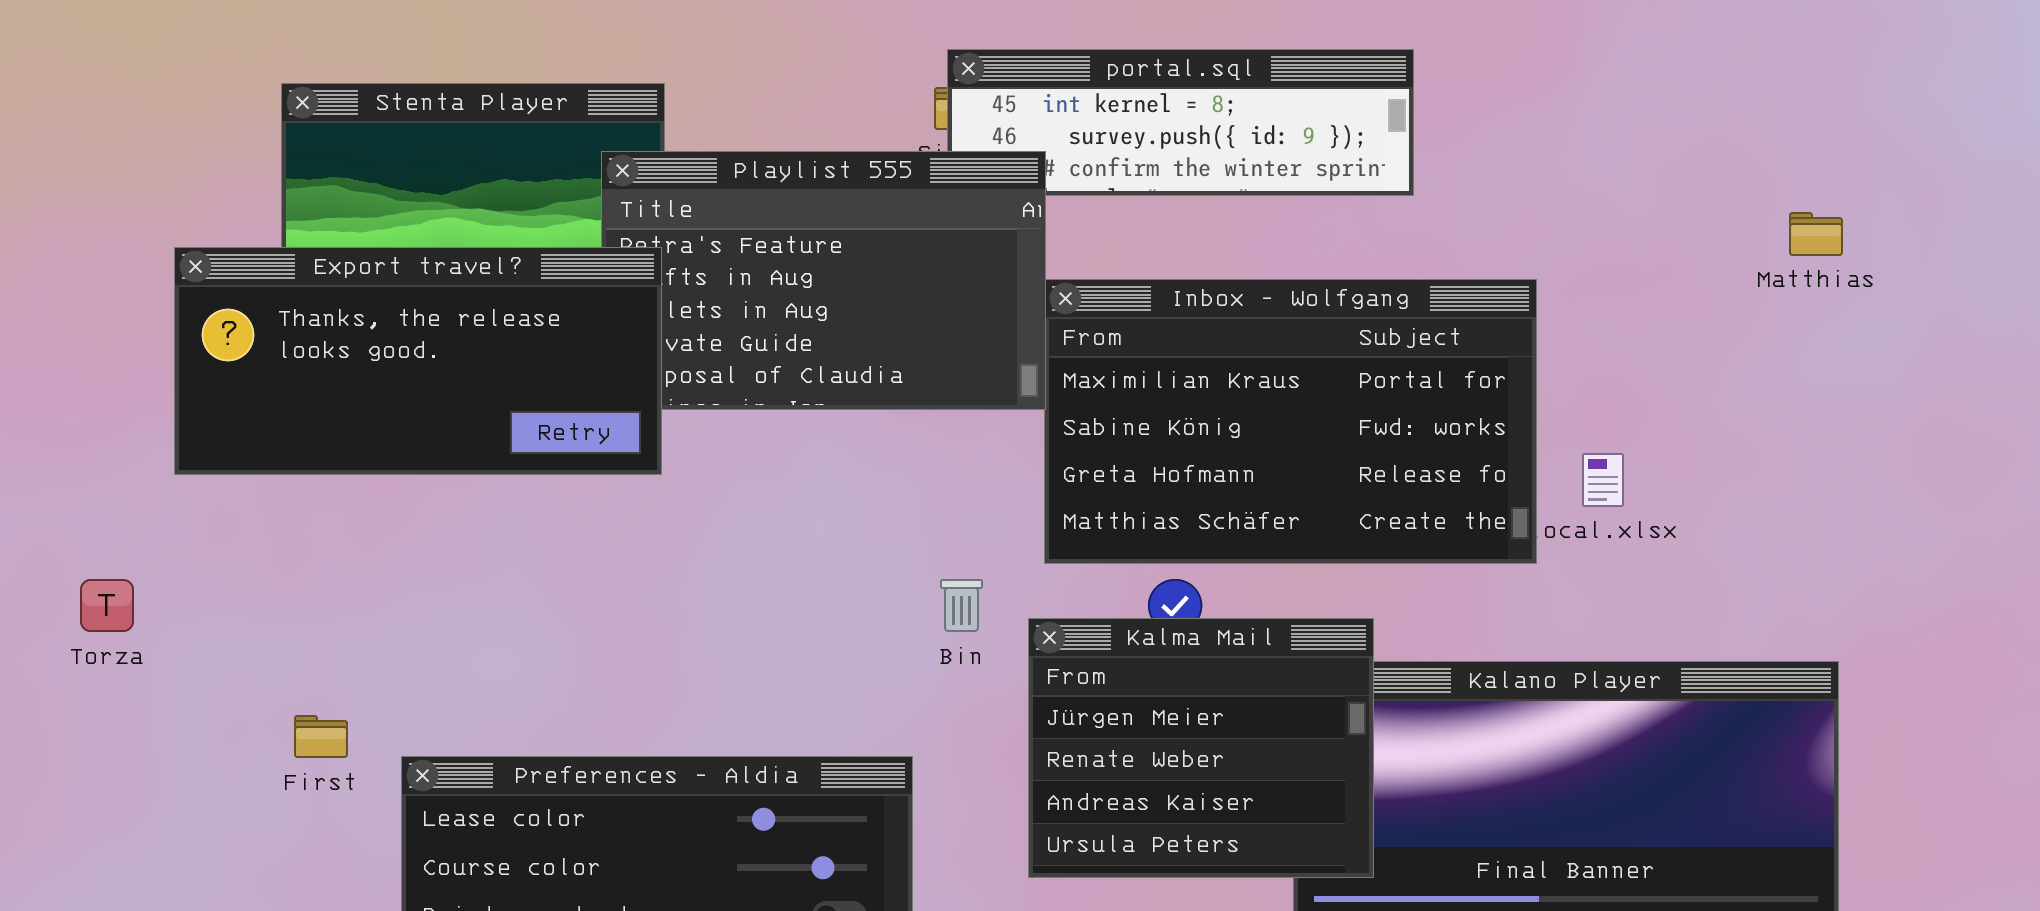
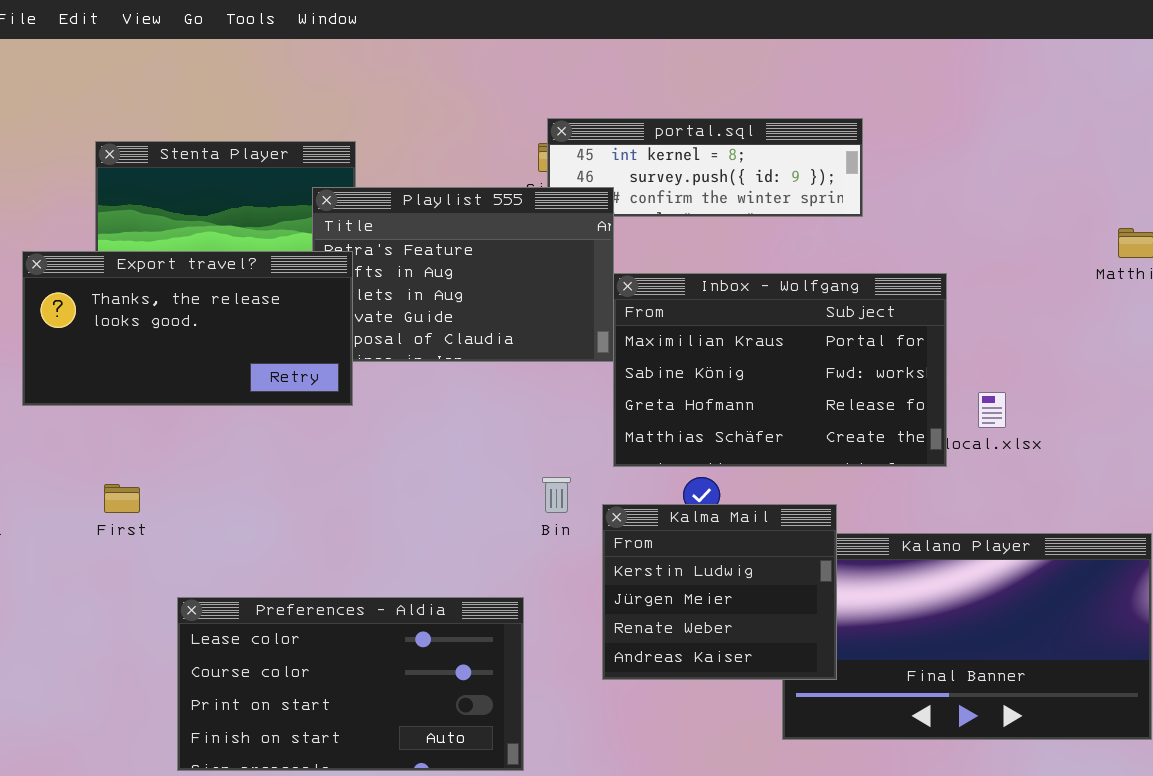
Kalma Mail: [1028,618,1374,878] -> [602,504,837,680], scrolled up 1 row
First: [294,715,348,758] -> [104,484,140,513], moved

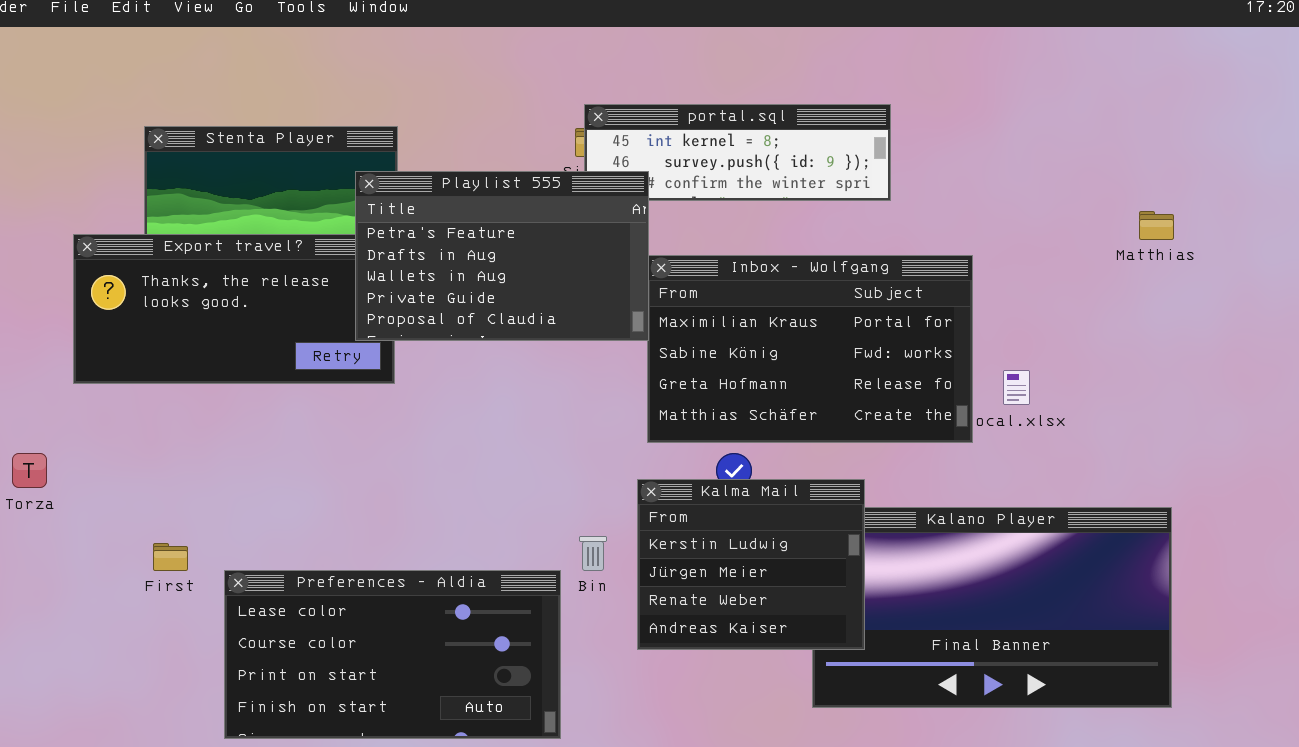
Playlist 555: [312,187,614,362] -> [355,171,649,341], raised
Bin: [542,477,571,513] -> [579,536,607,571], moved
First: [104,484,140,513] -> [153,543,188,571], moved

